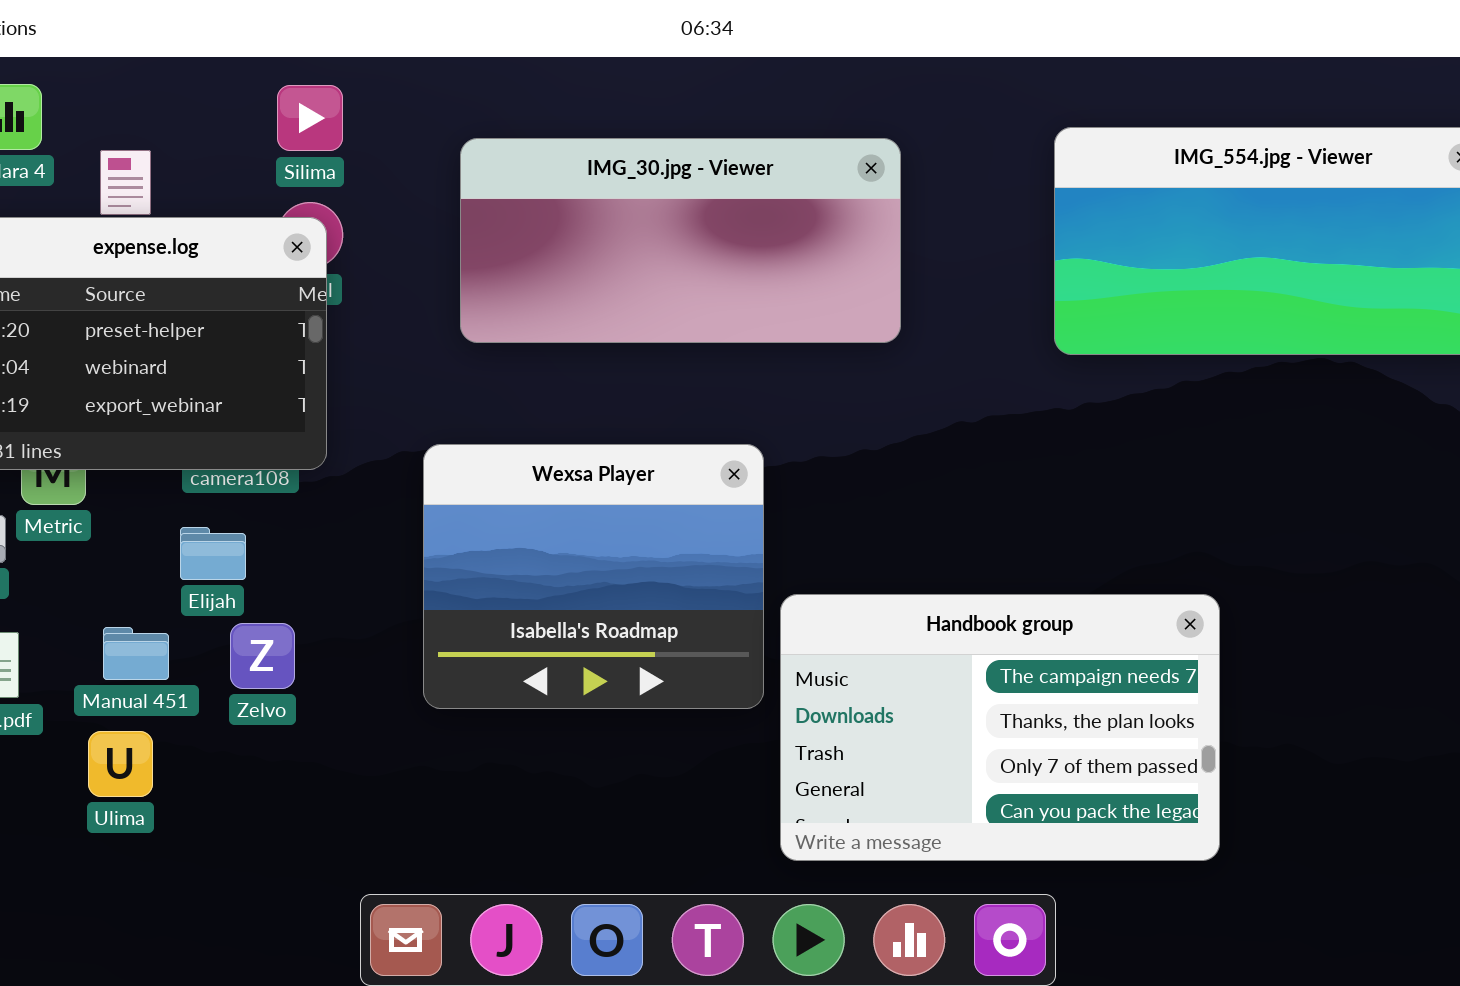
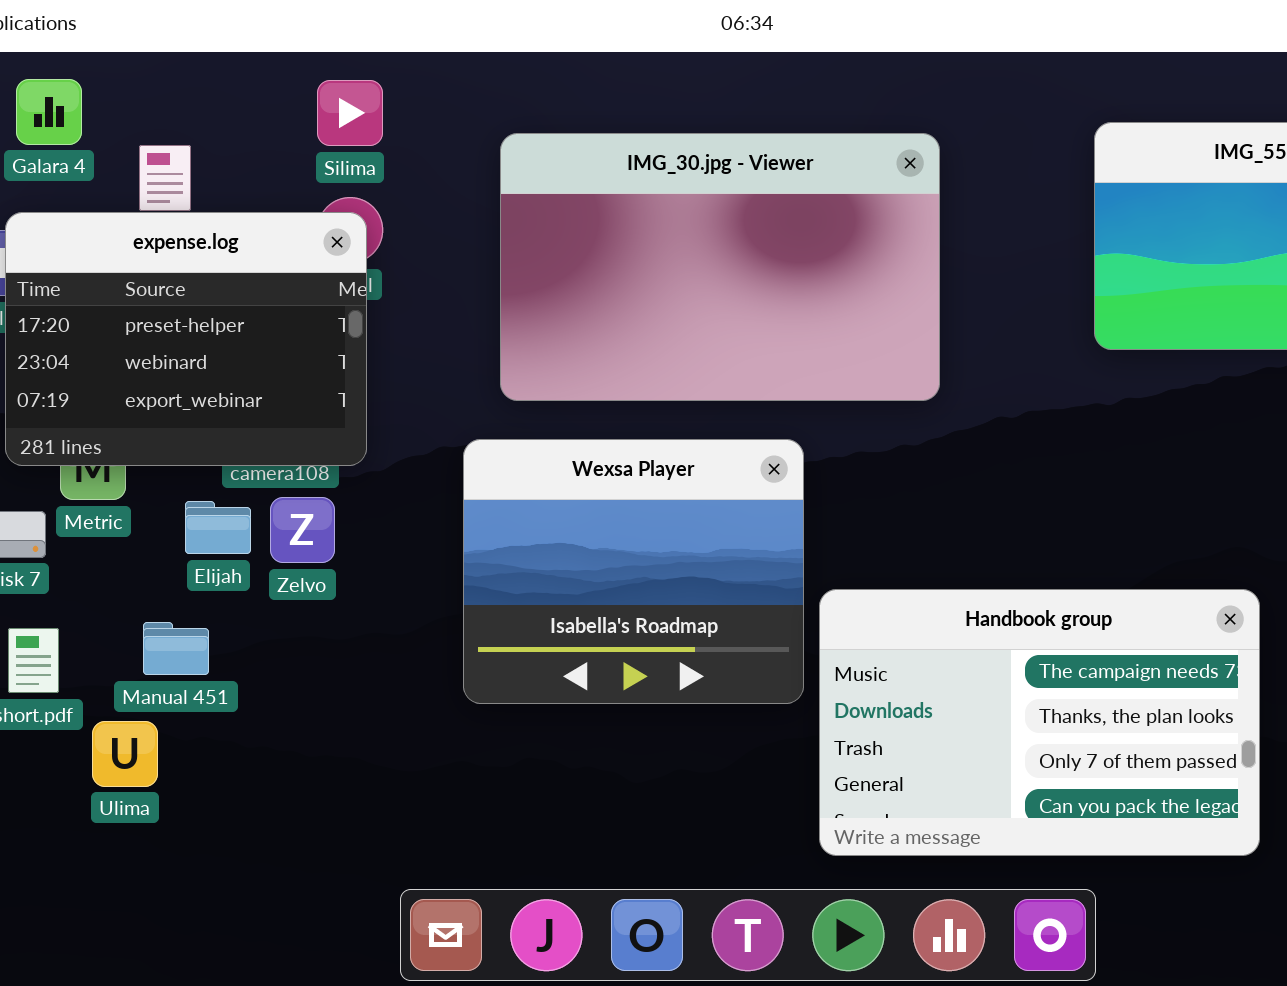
IMG_30.jpg - Viewer: [460,138,901,343] -> [500,133,940,401], resized
Elijah: [180,527,246,580] -> [185,501,251,554], moved
Zelvo: [230,623,295,689] -> [270,497,335,563], moved
Ulima: [88,731,153,797] -> [92,721,158,787], moved

